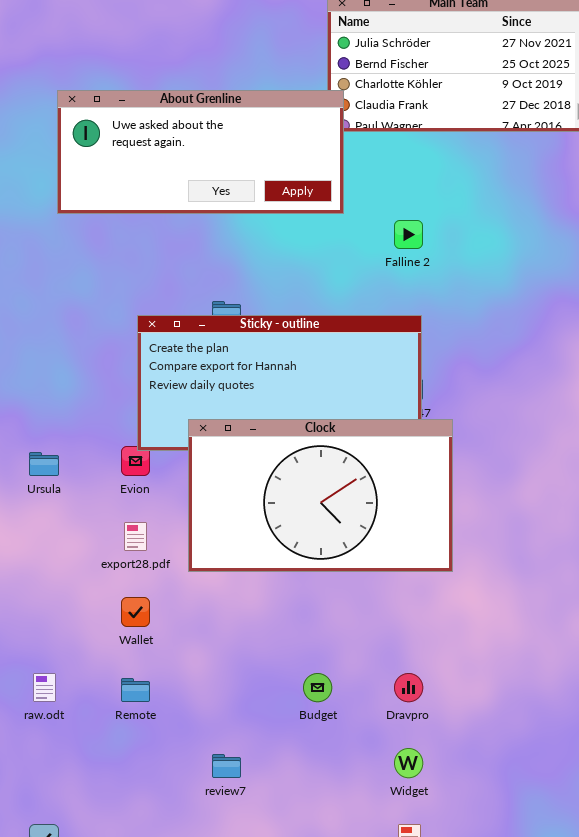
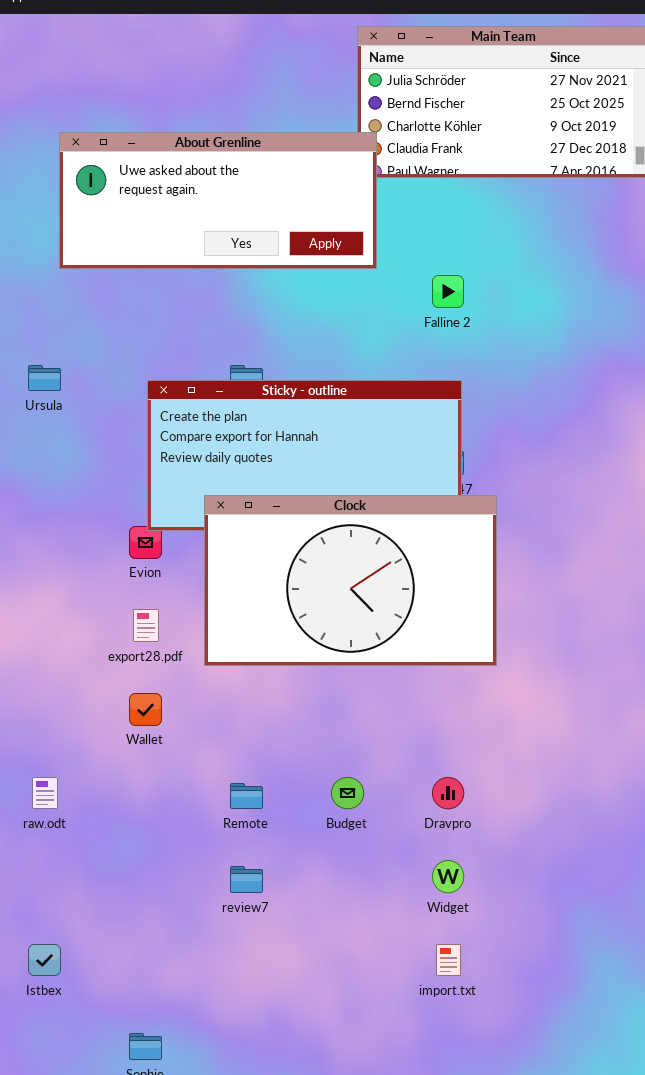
Ursula: [29,452,59,476] -> [28,365,61,391], moved
Remote: [121,678,150,702] -> [230,783,263,809], moved

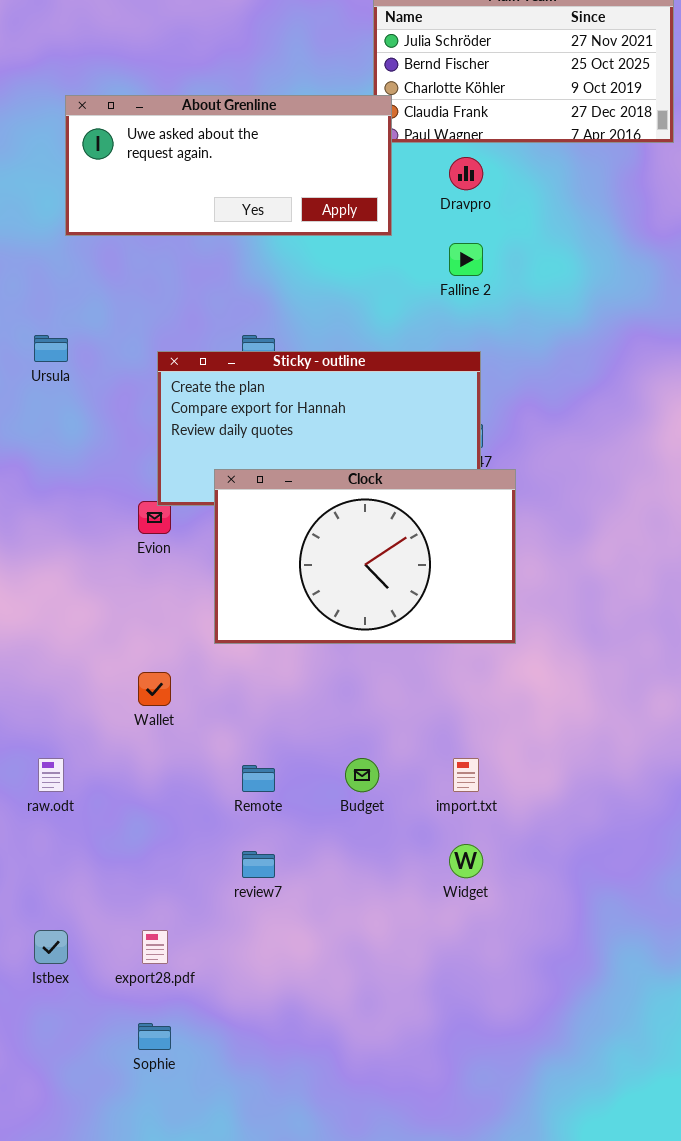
export28.pdf: [133,609,159,642] -> [142,930,168,964], moved
Dravpro: [432,777,464,809] -> [449,157,483,190], moved
import.txt: [436,944,461,976] -> [453,758,479,792], moved

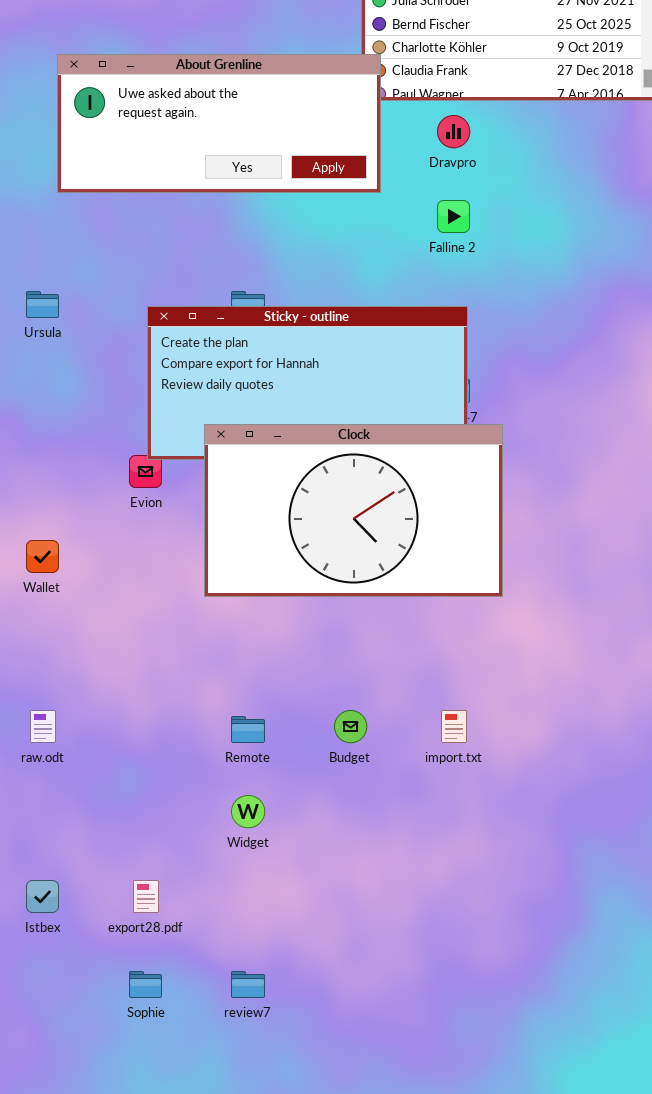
Wallet: [138,672,171,706] -> [26,540,59,573], moved
Widget: [449,844,483,878] -> [231,795,265,828], moved
review7: [242,851,275,878] -> [231,971,265,998], moved

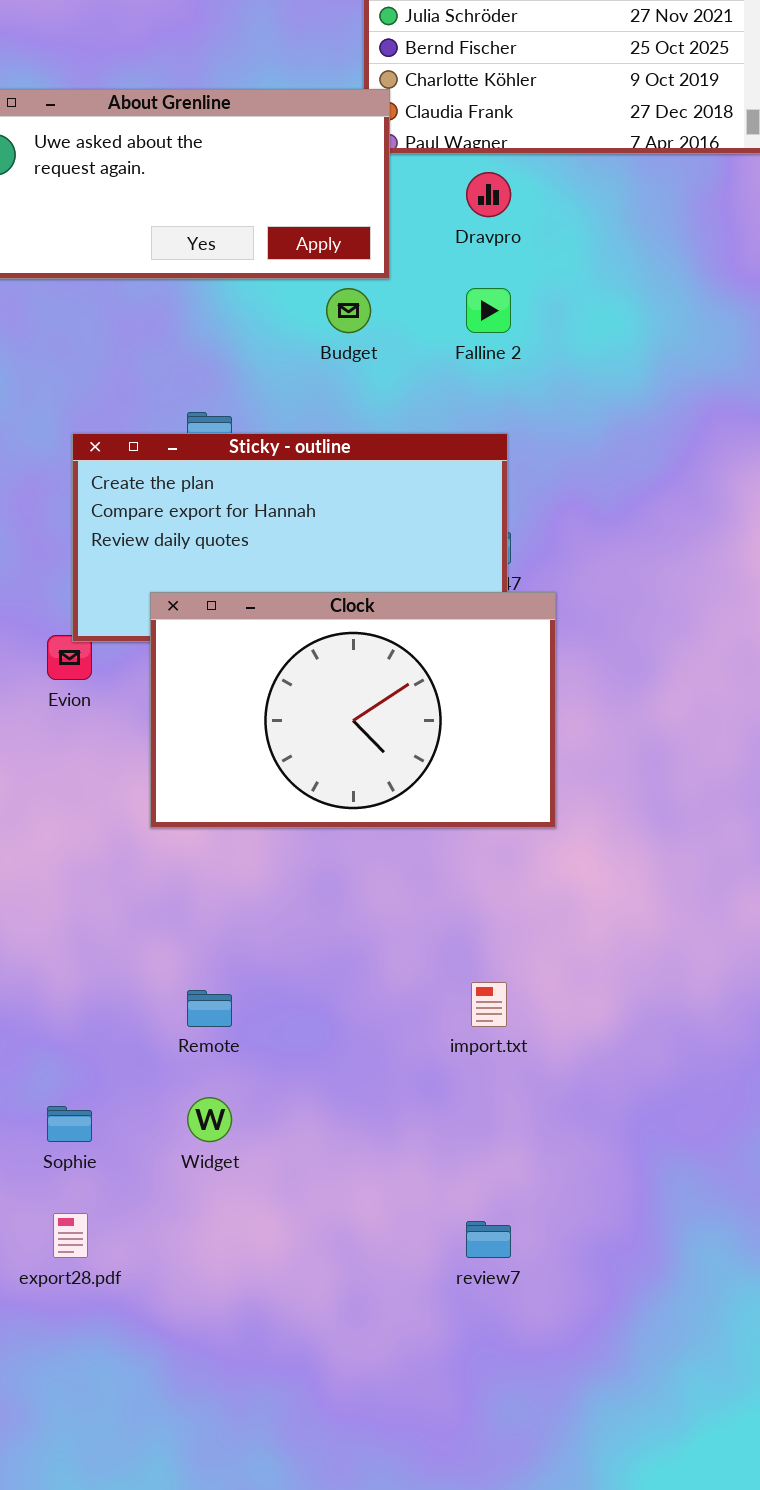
Budget: [334,710,367,743] -> [326,288,371,333], moved
Sophie: [129,971,162,998] -> [47,1106,92,1142], moved
review7: [231,971,265,998] -> [466,1221,511,1258], moved

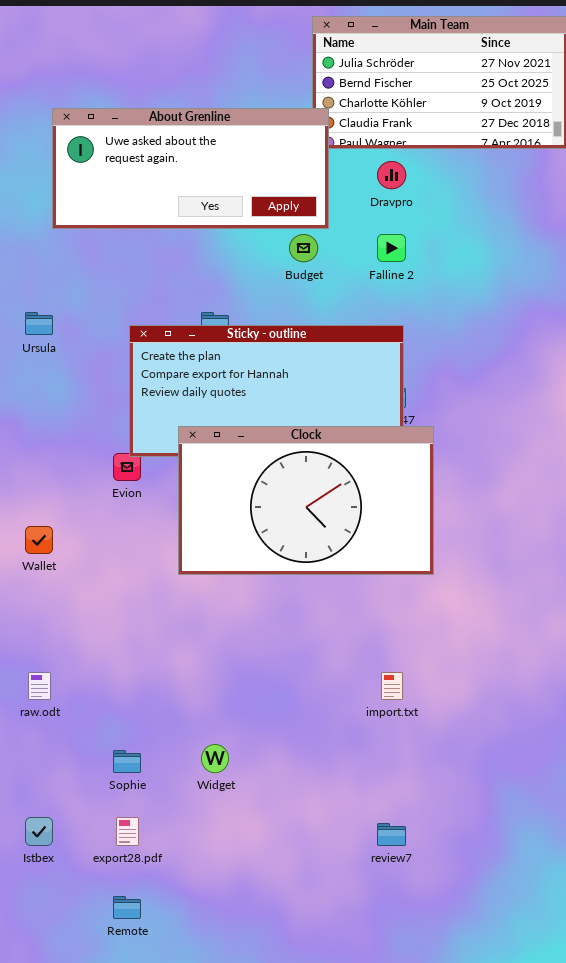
Remote: [187,990,232,1027] -> [113,896,141,919], moved

